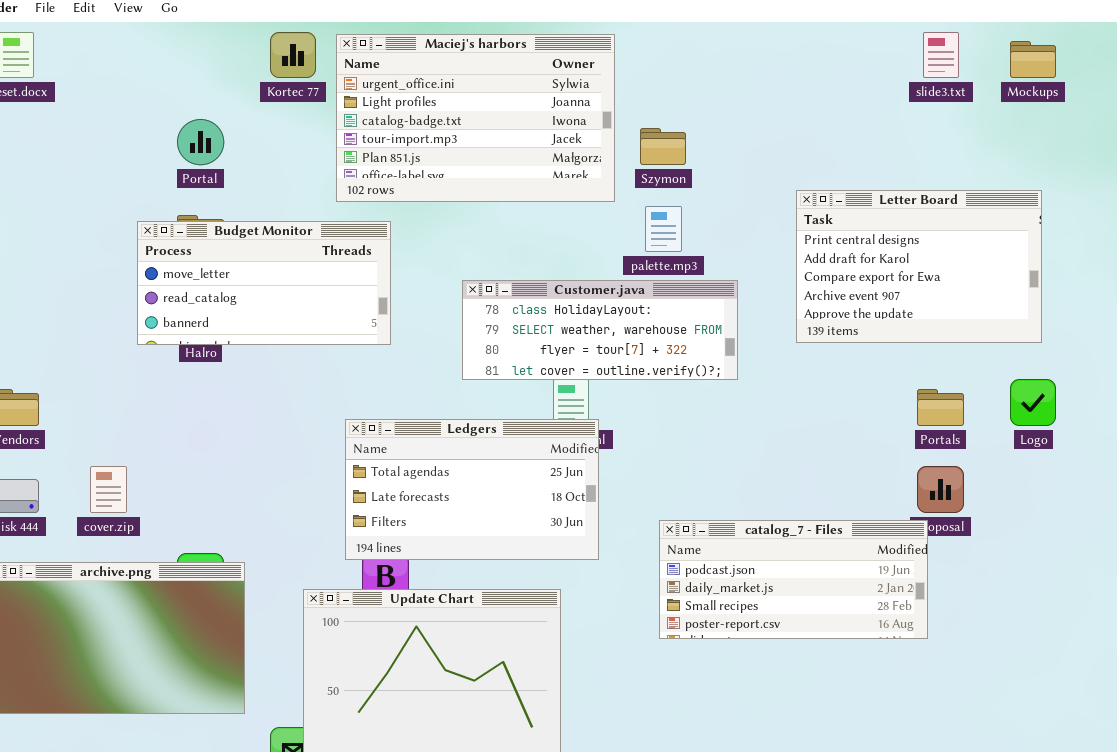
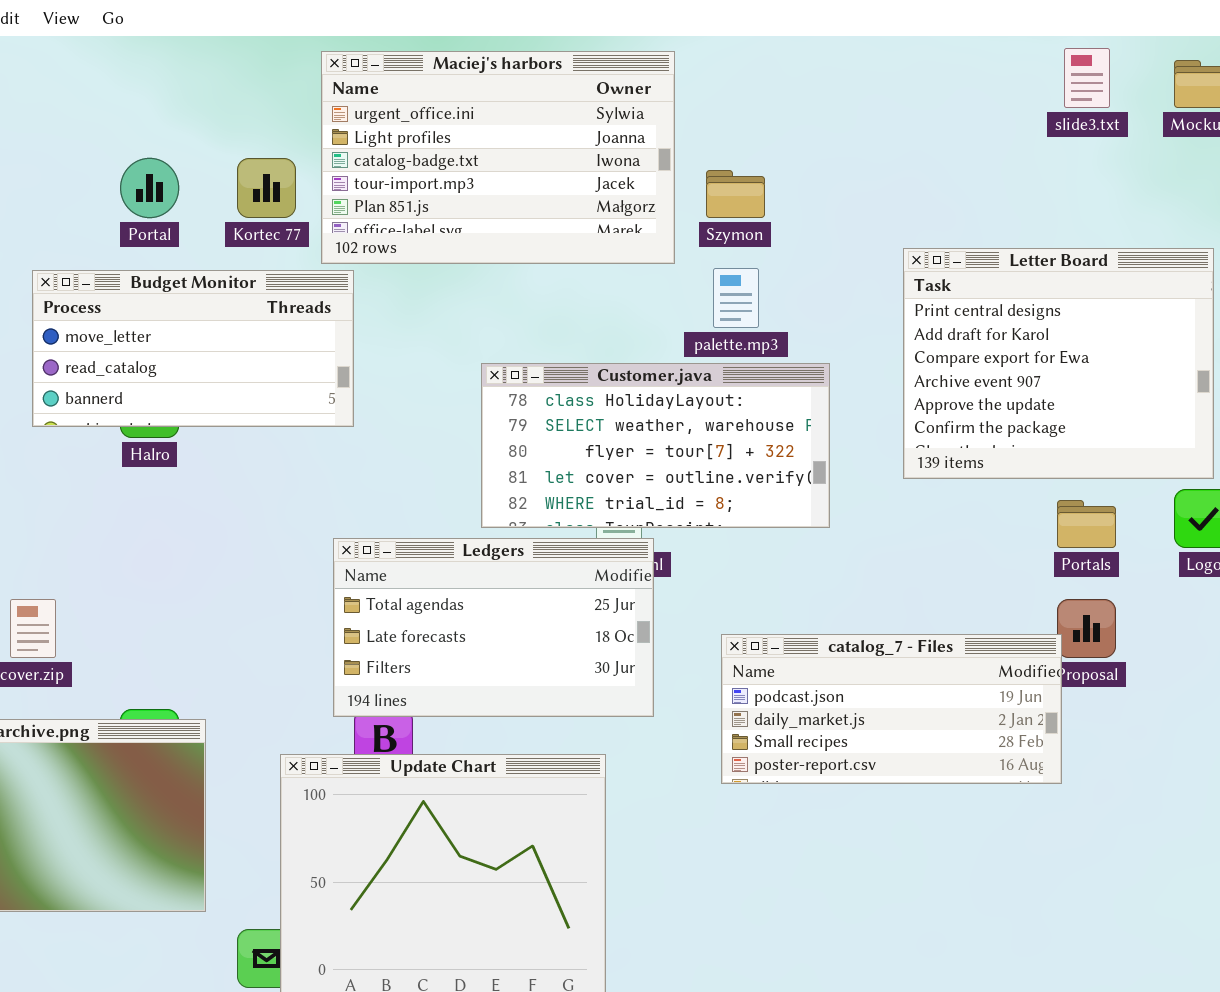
Kortec 77: [270,32,316,78] -> [237,158,296,218], moved
Letter Board: [796,190,1042,343] -> [903,248,1214,479], resized
Budget Monitor: [137,221,391,345] -> [32,270,354,427], moved
Customer.java: [462,280,738,380] -> [481,363,830,528], resized
catalog_7 - Files: [659,520,928,639] -> [721,634,1062,784], moved

